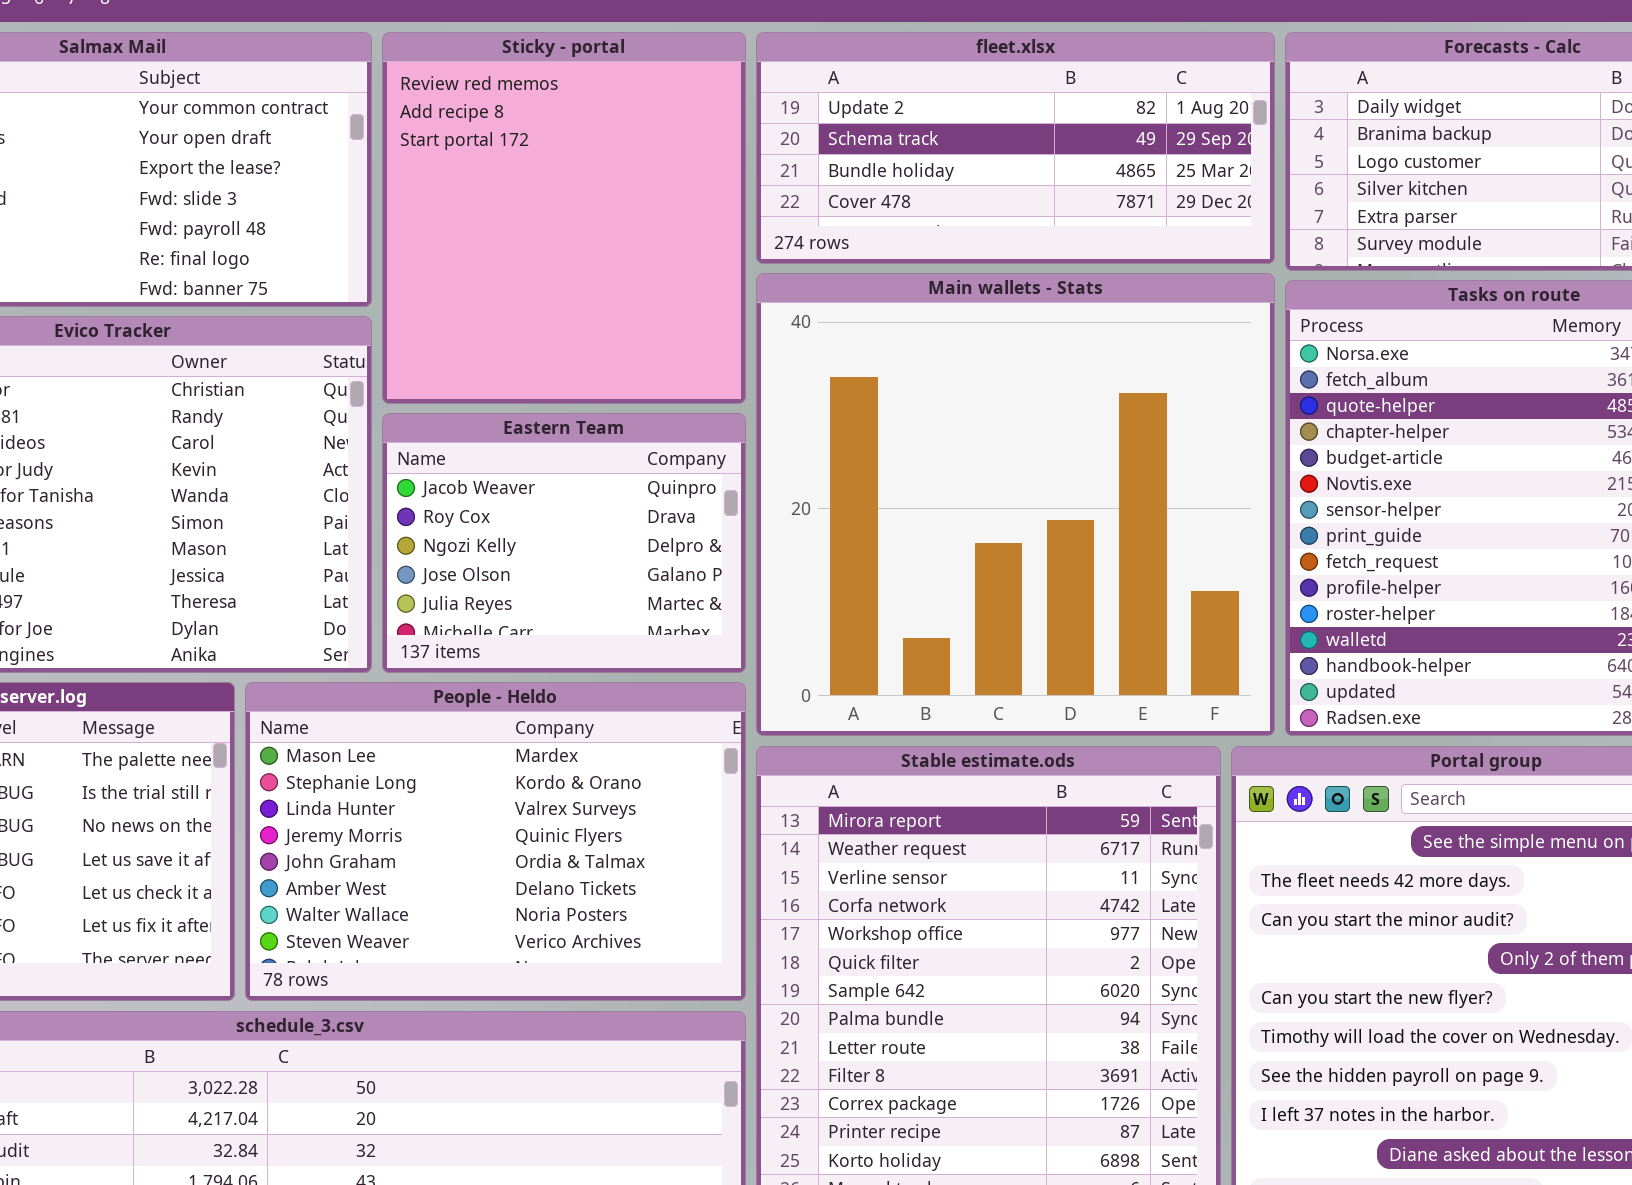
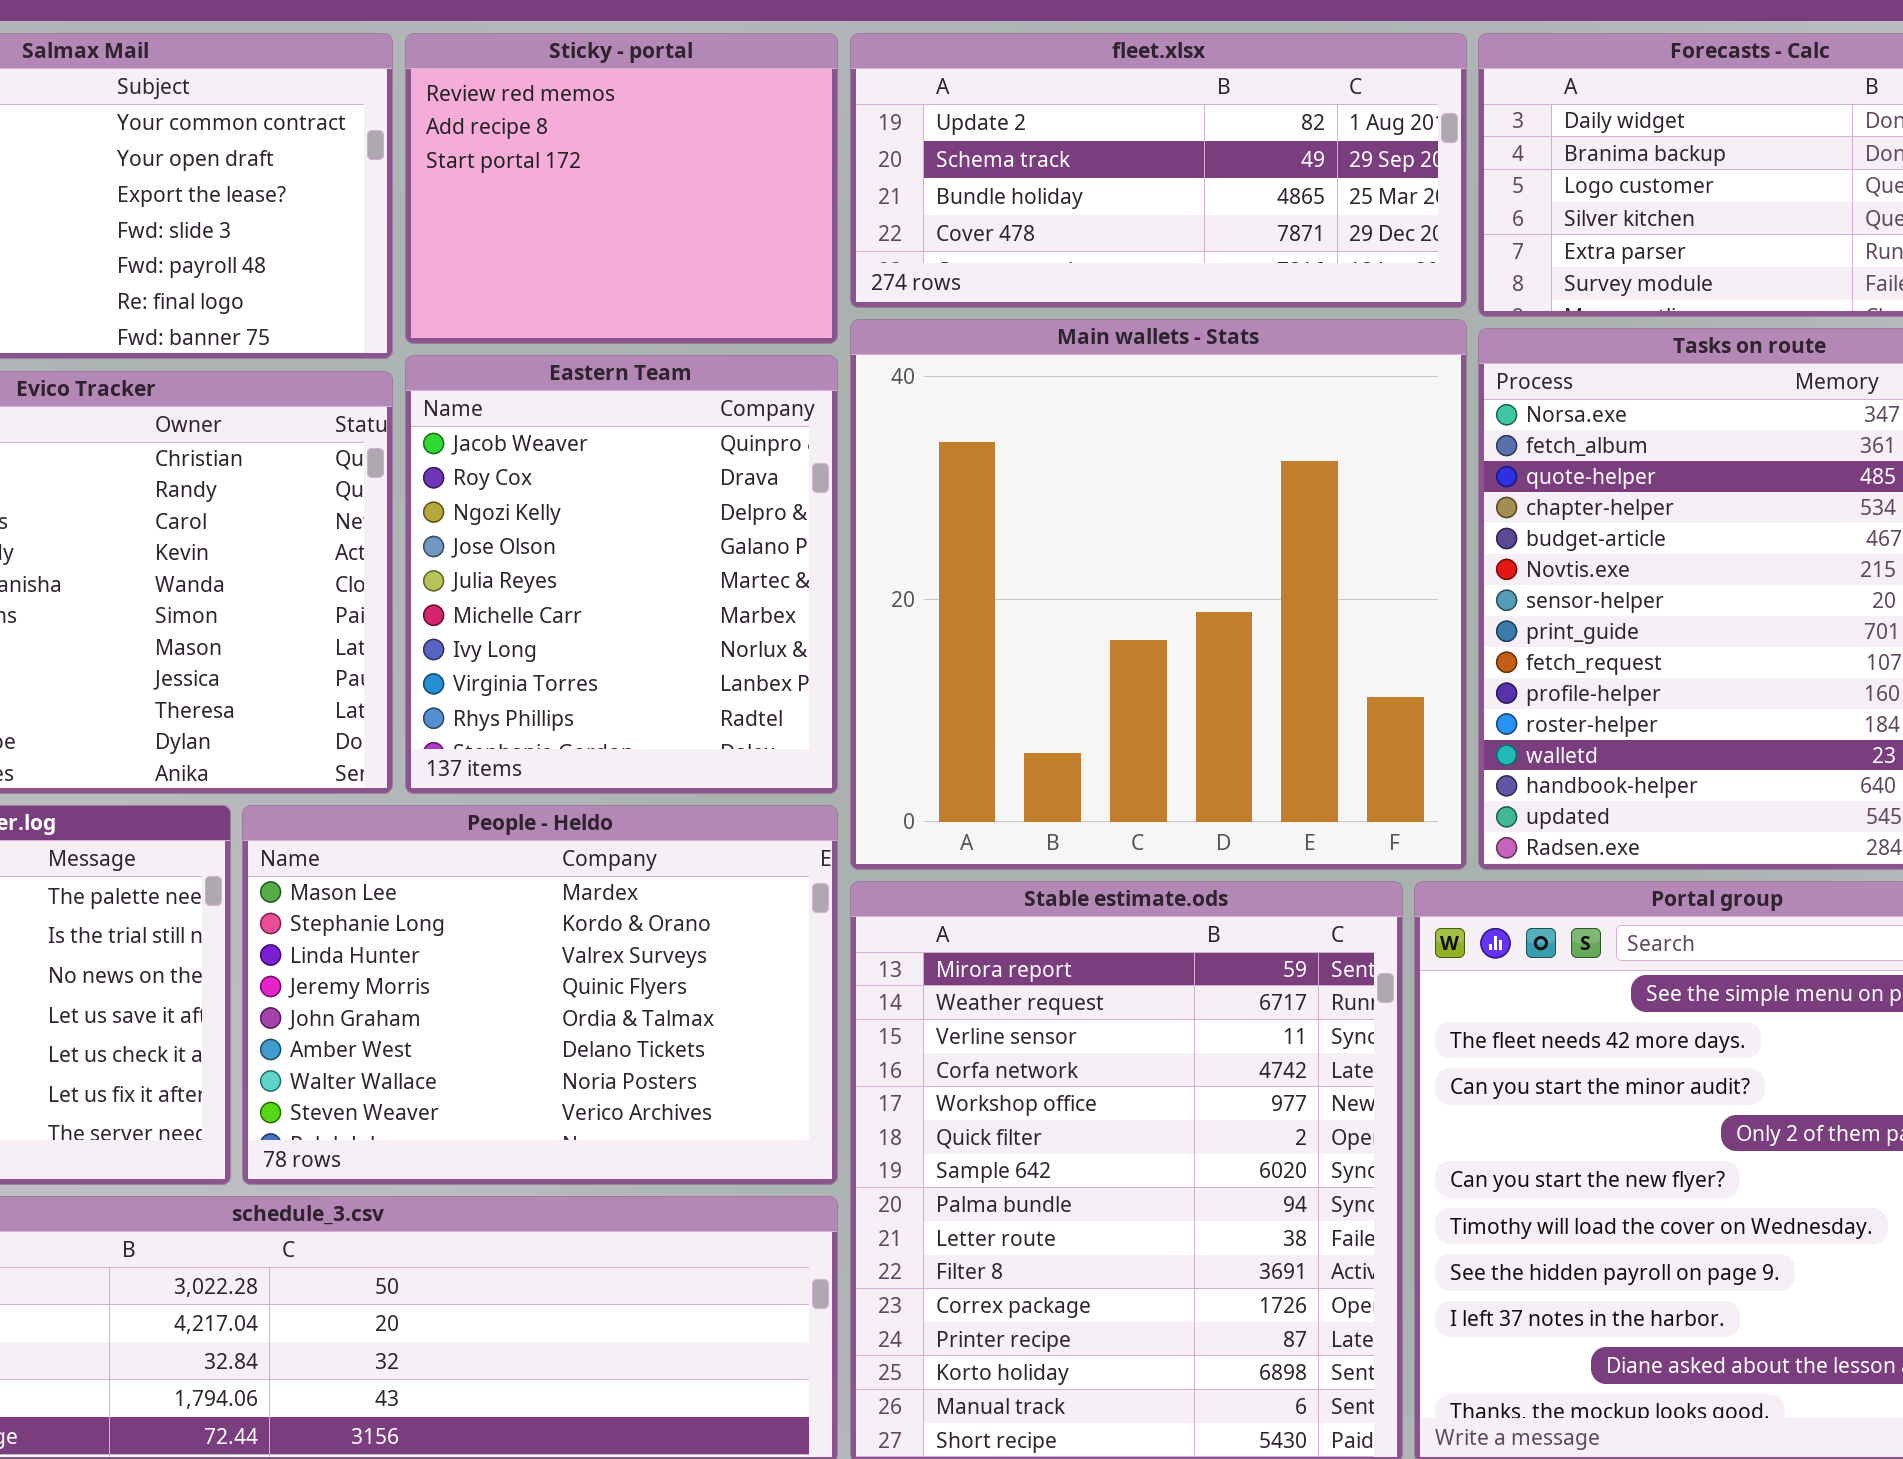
Sticky - portal: [382,32,746,404] -> [405,33,838,344], resized
Eastern Team: [382,413,746,673] -> [405,355,838,794], resized

